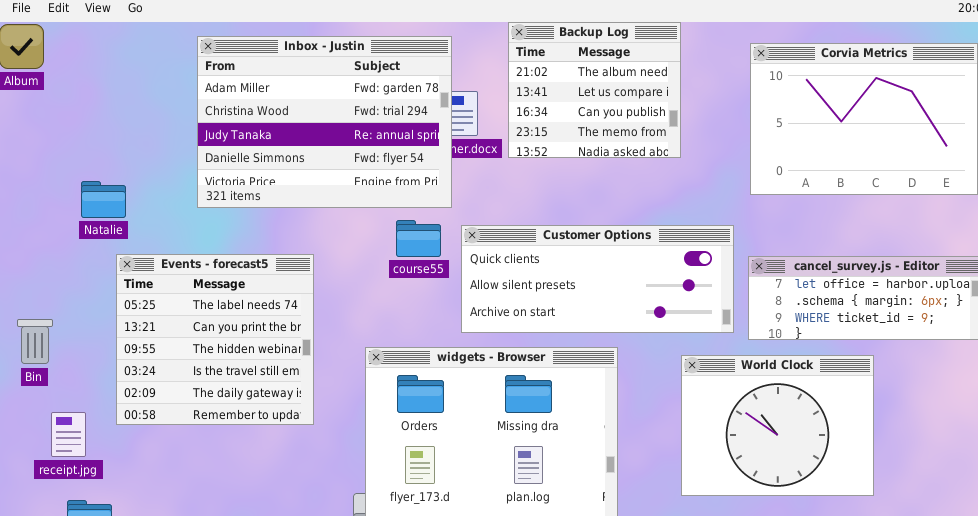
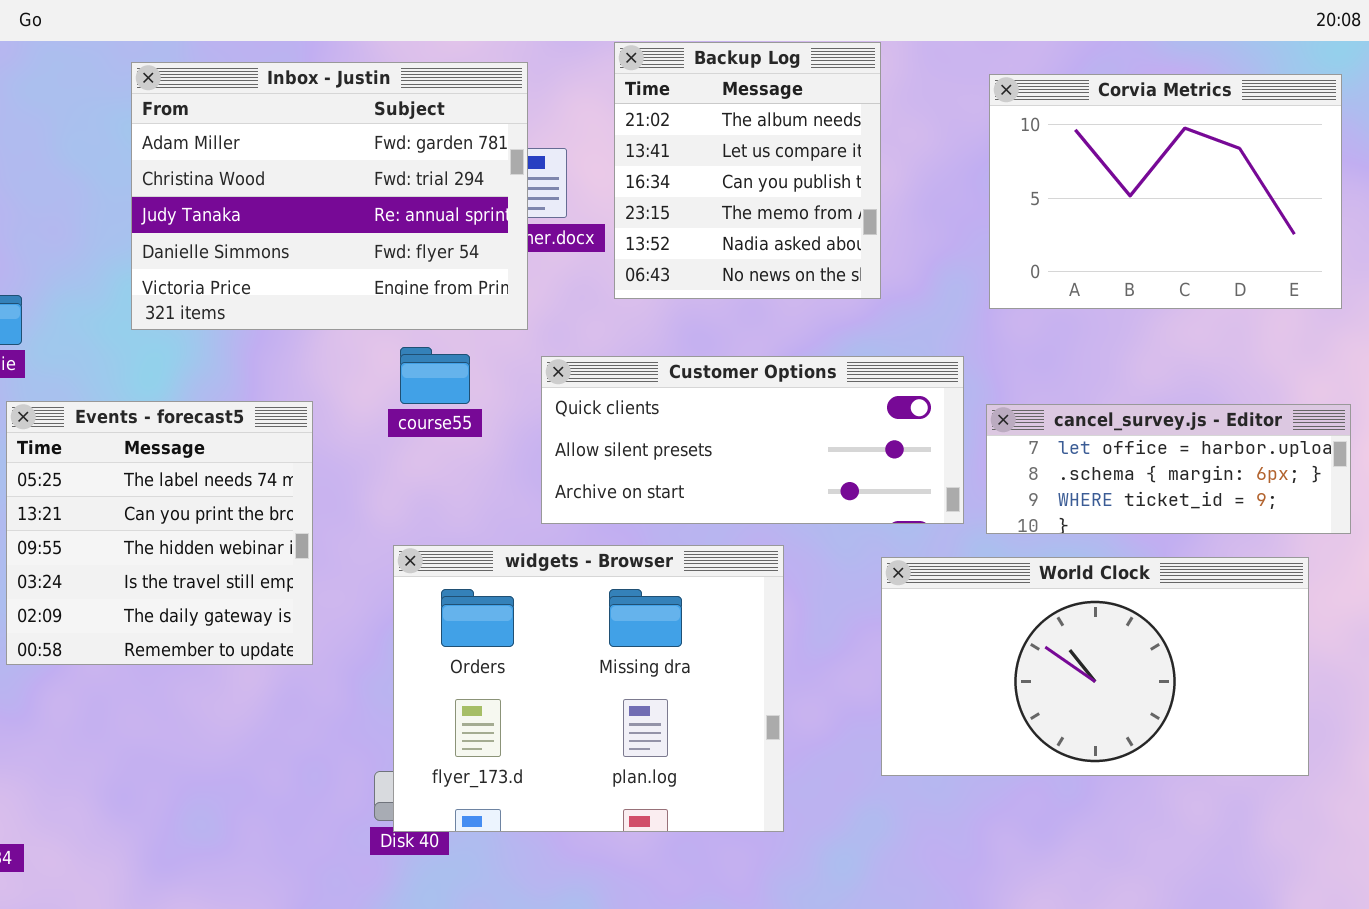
Backup Log: [508,22,681,158] -> [614,42,881,299], resized
course55: [396,220,441,257] -> [400,347,470,404], moved
World Clock: [681,355,874,496] -> [881,557,1309,776], resized

